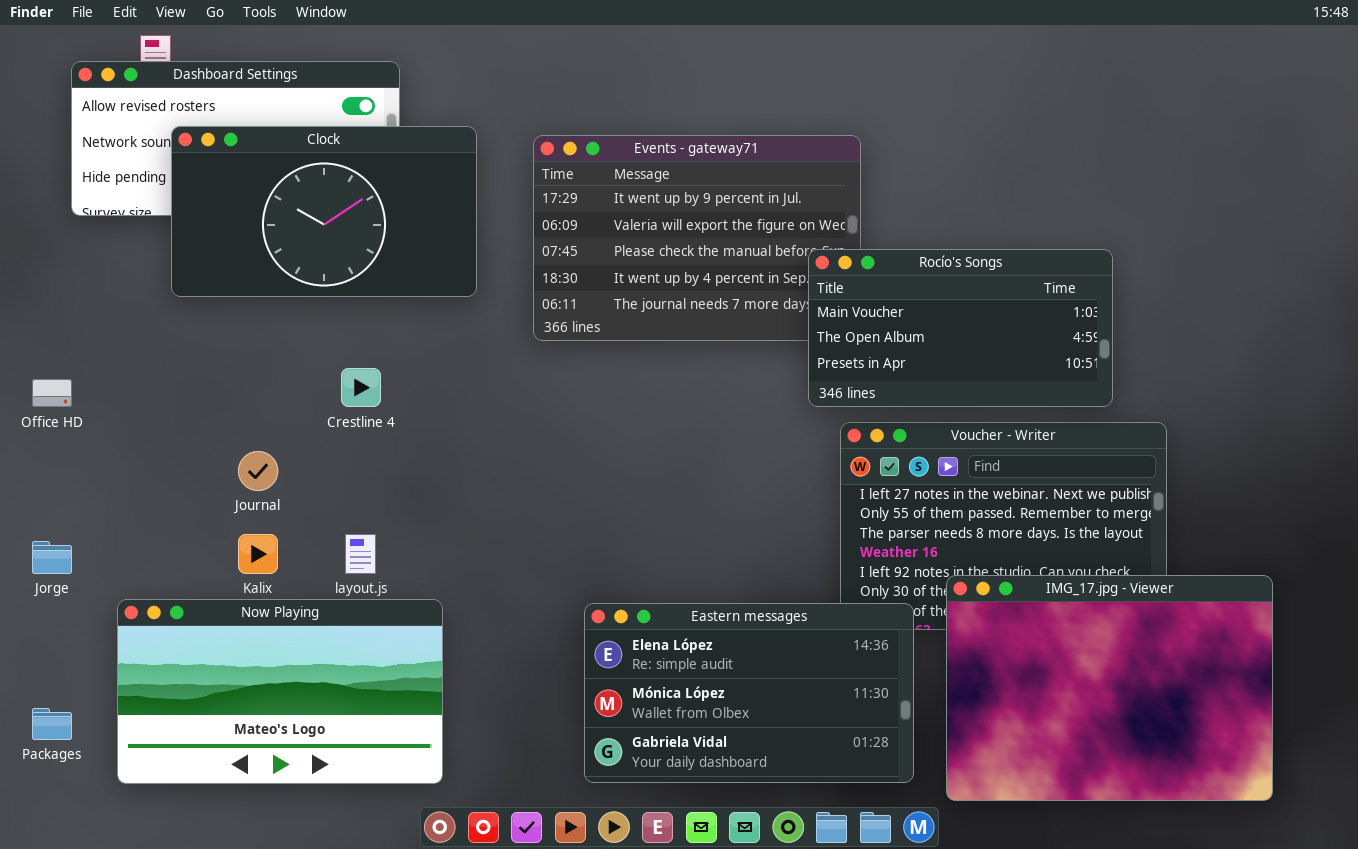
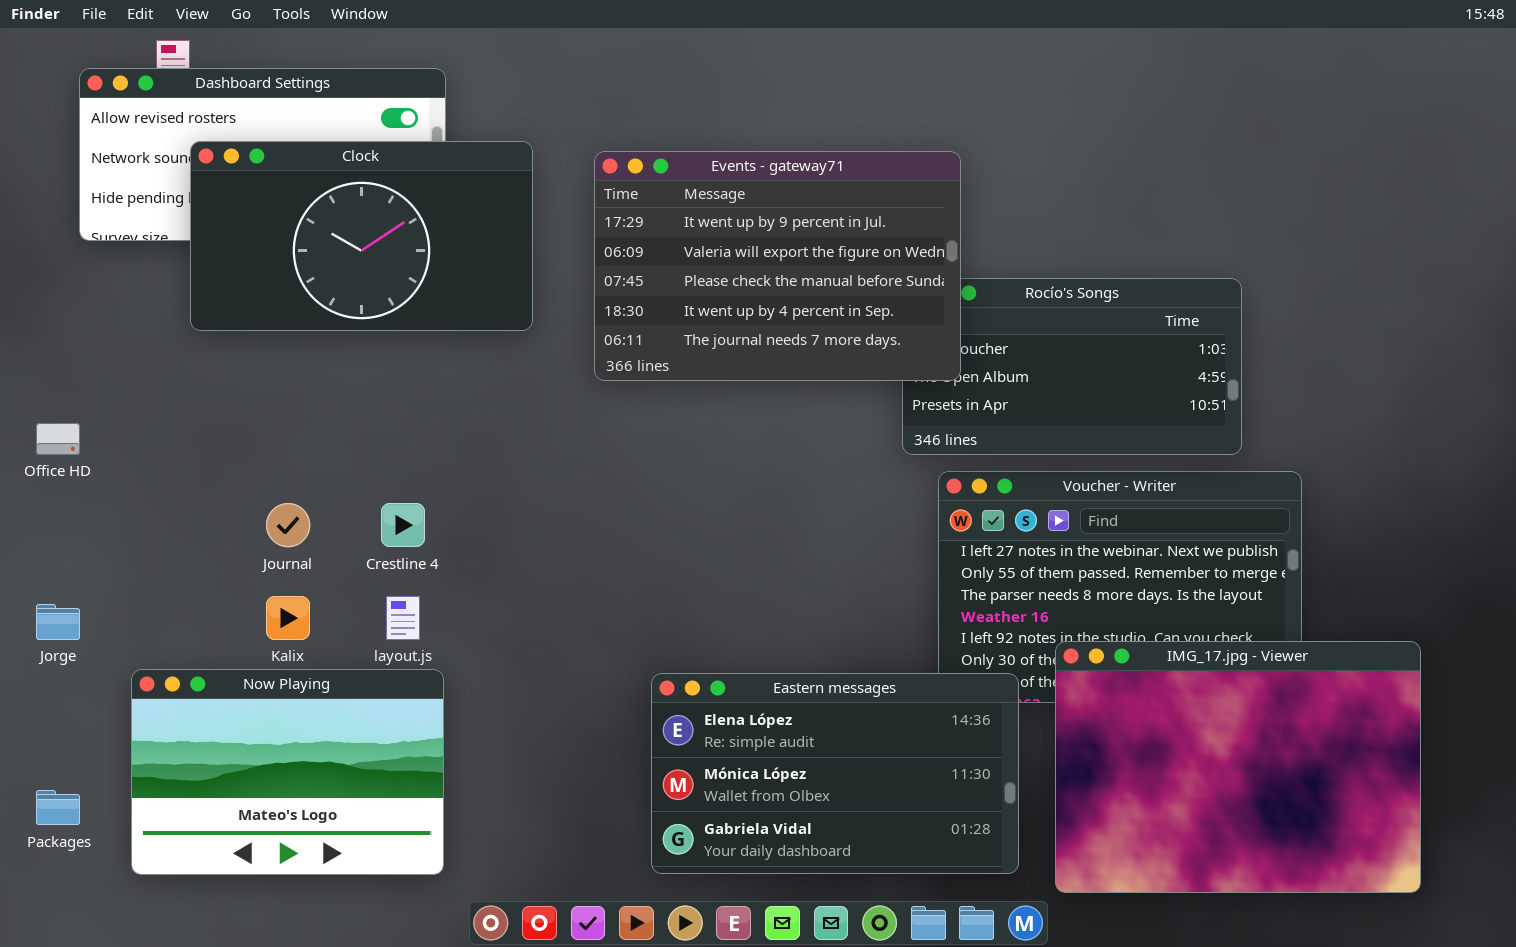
Events - gateway71: [533,135,861,341] -> [594,151,961,381], raised
Crestline 4: [341,368,381,407] -> [381,503,425,547], moved
Now Playing: [117,599,443,784] -> [131,669,444,875], resized

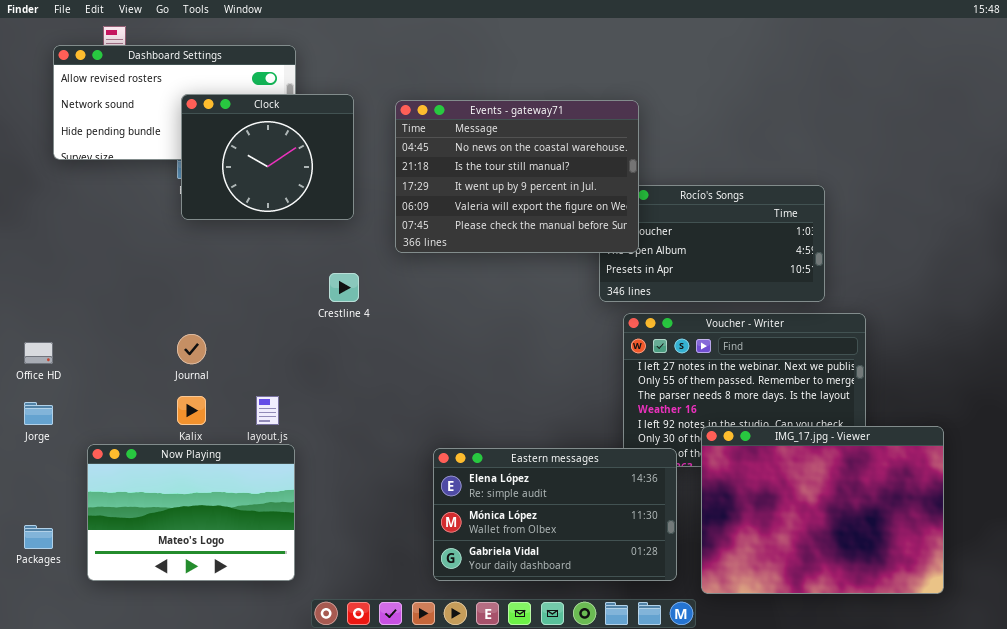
Clock: [190,141,533,331] -> [181,94,354,220], resized
Events - gateway71: [594,151,961,381] -> [395,100,639,253], scrolled up 2 rows
Office HD: [36,423,80,455] -> [24,342,53,364], moved
Crestline 4: [381,503,425,547] -> [329,273,359,302], moved

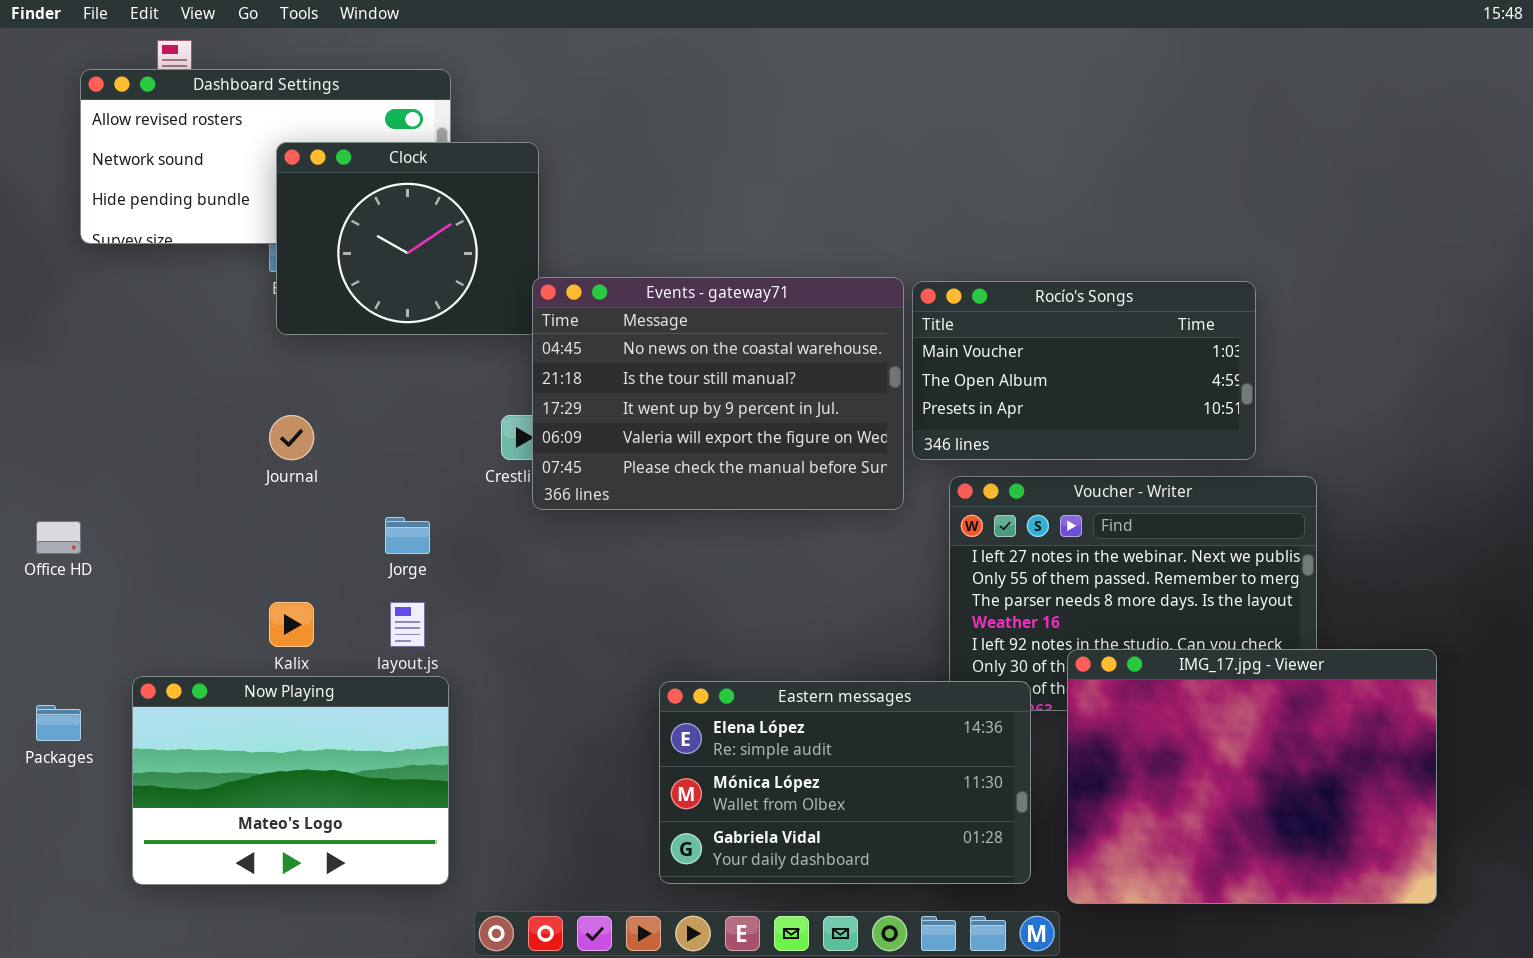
Events - gateway71: [395,100,639,253] -> [532,277,904,510], moved
Journal: [177,334,206,364] -> [269,415,314,460], moved
Jorge: [24,402,53,425] -> [385,517,430,554], moved
Packages: [24,525,53,549] -> [36,705,81,741], moved

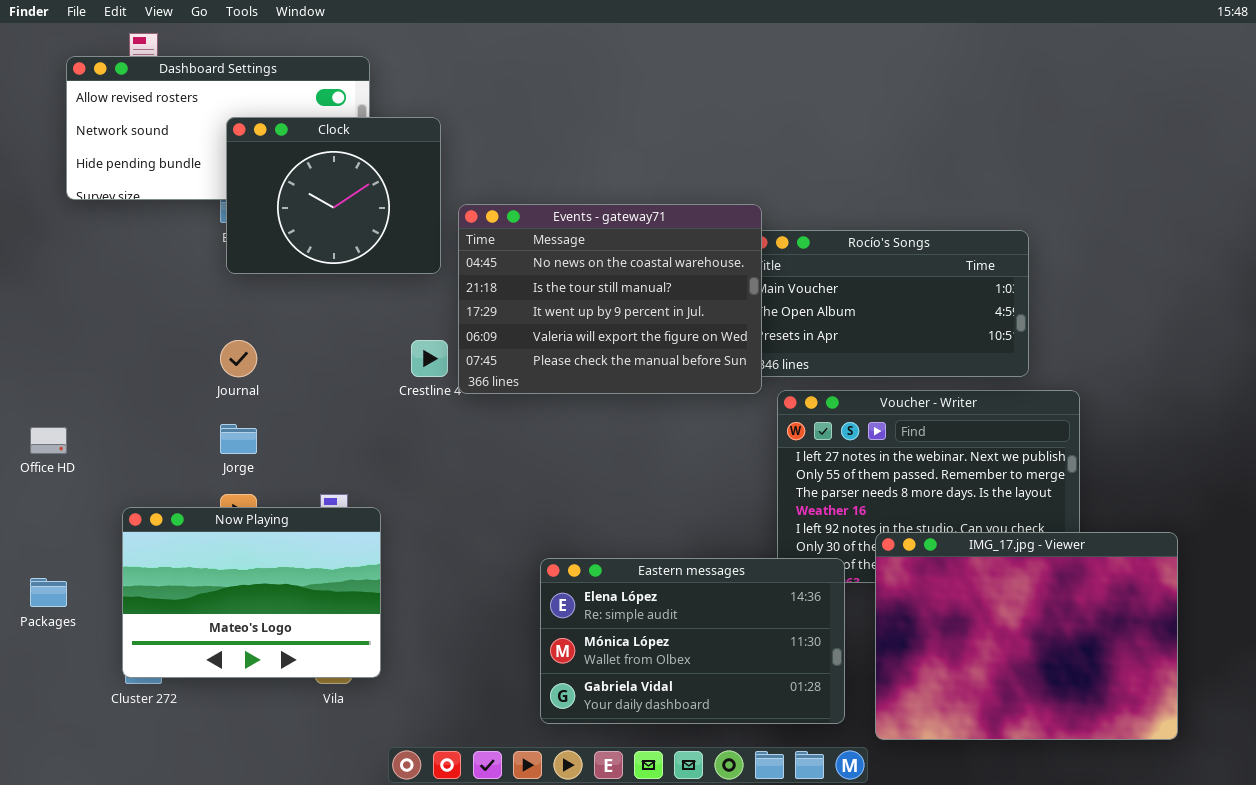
Events - gateway71: [532,277,904,510] -> [458,204,762,394], moved
Jorge: [385,517,430,554] -> [220,424,257,454], moved
Now Playing: [132,676,449,885] -> [122,507,381,678], moved

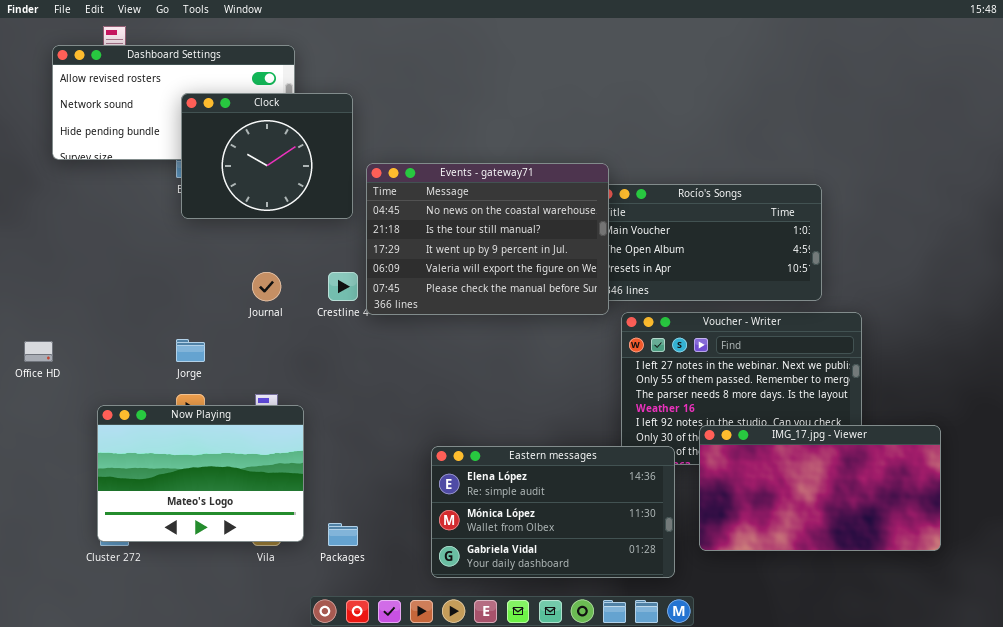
Journal: [220,340,257,377] -> [252,272,281,301], moved
IMG_17.jpg - Viewer: [875,532,1178,740] -> [699,425,941,551], resized
Packages: [30,578,67,607] -> [328,523,358,546], moved

